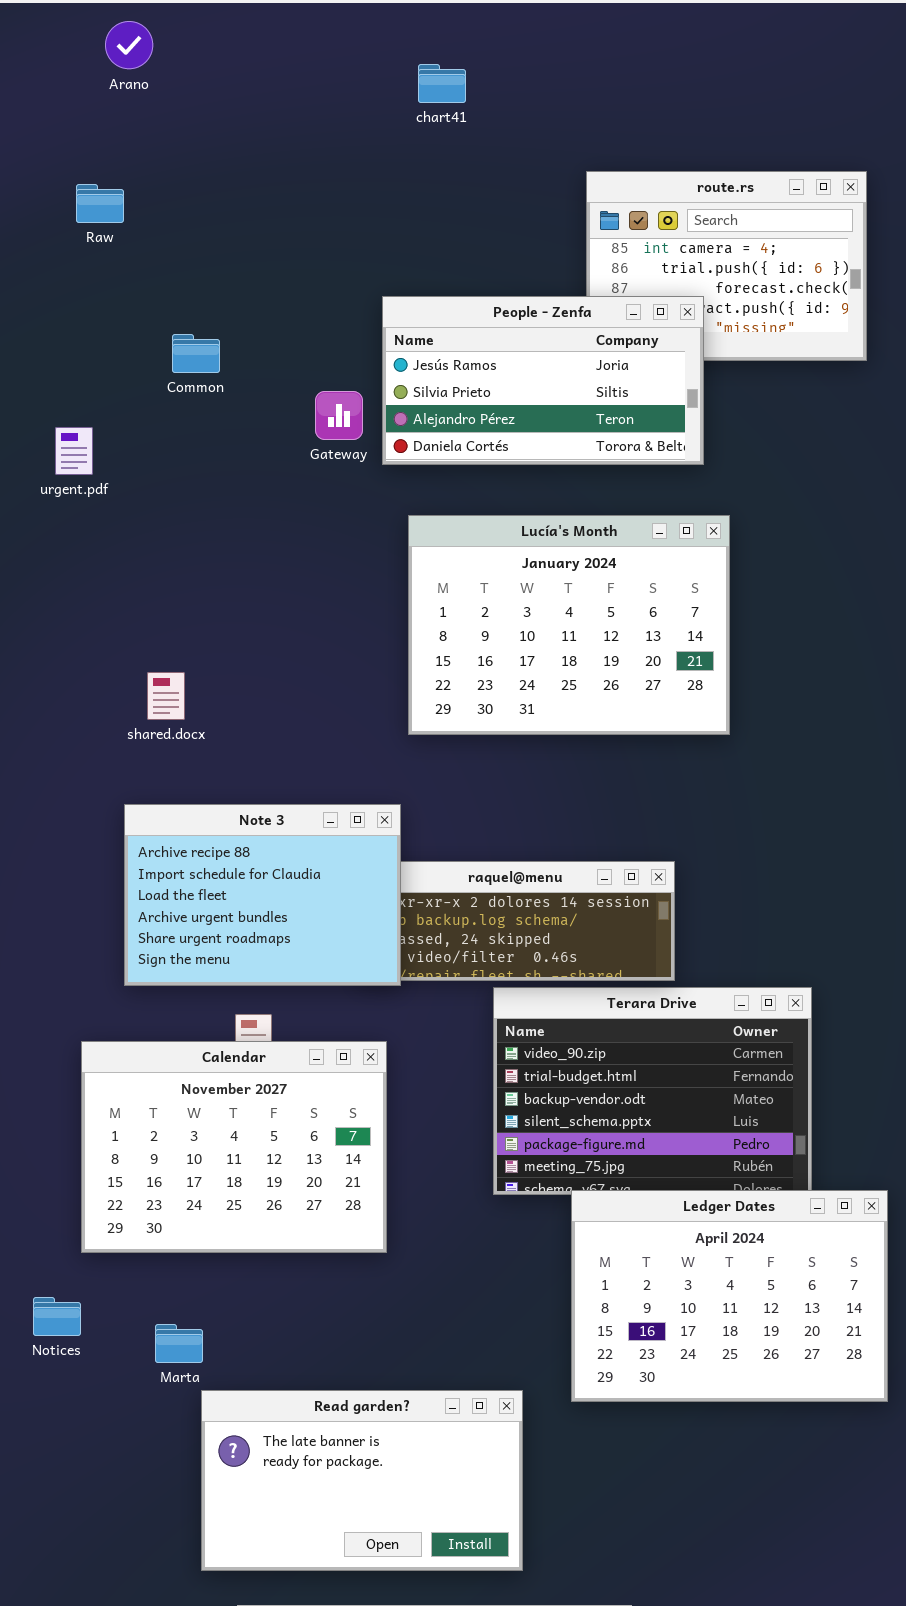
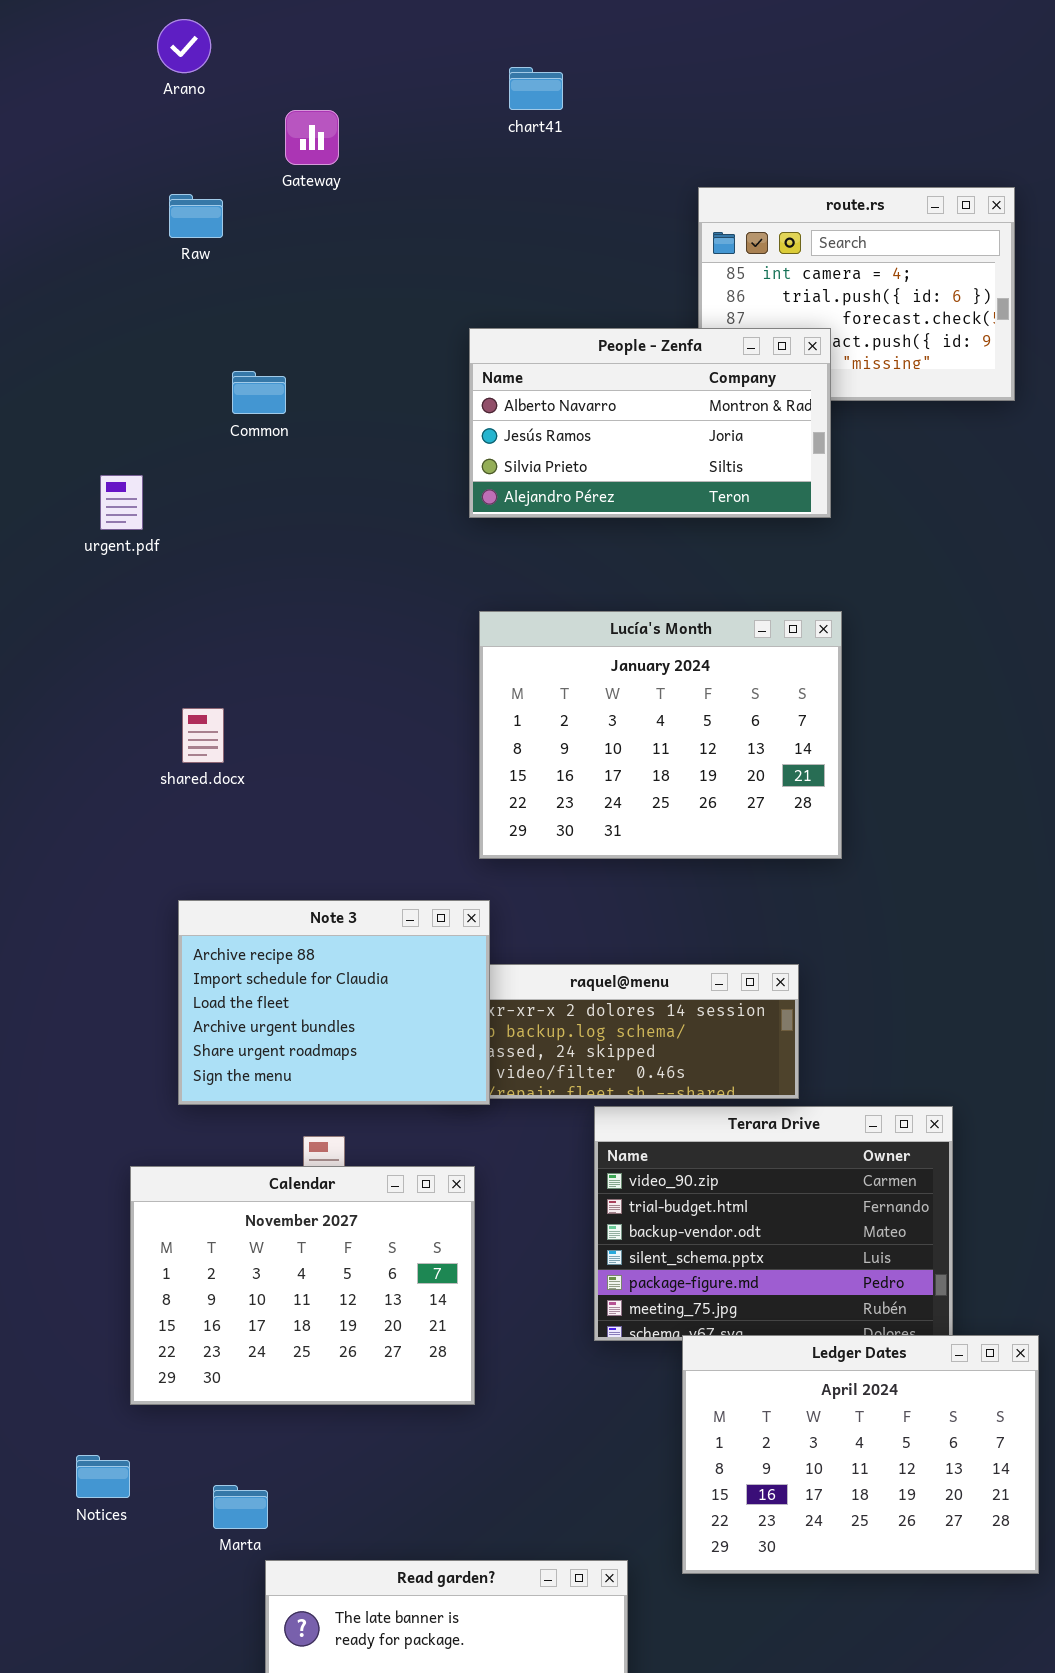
Raw: [76,184,124,223] -> [169,194,223,238], moved
People - Zenfa: [382,296,704,465] -> [469,328,831,518], scrolled up 1 row
Gateway: [315,391,363,440] -> [285,110,339,165], moved
Lucía's Month: [408,515,730,735] -> [479,611,842,859], moved
shared.docx: [147,672,185,720] -> [182,708,224,763], moved

